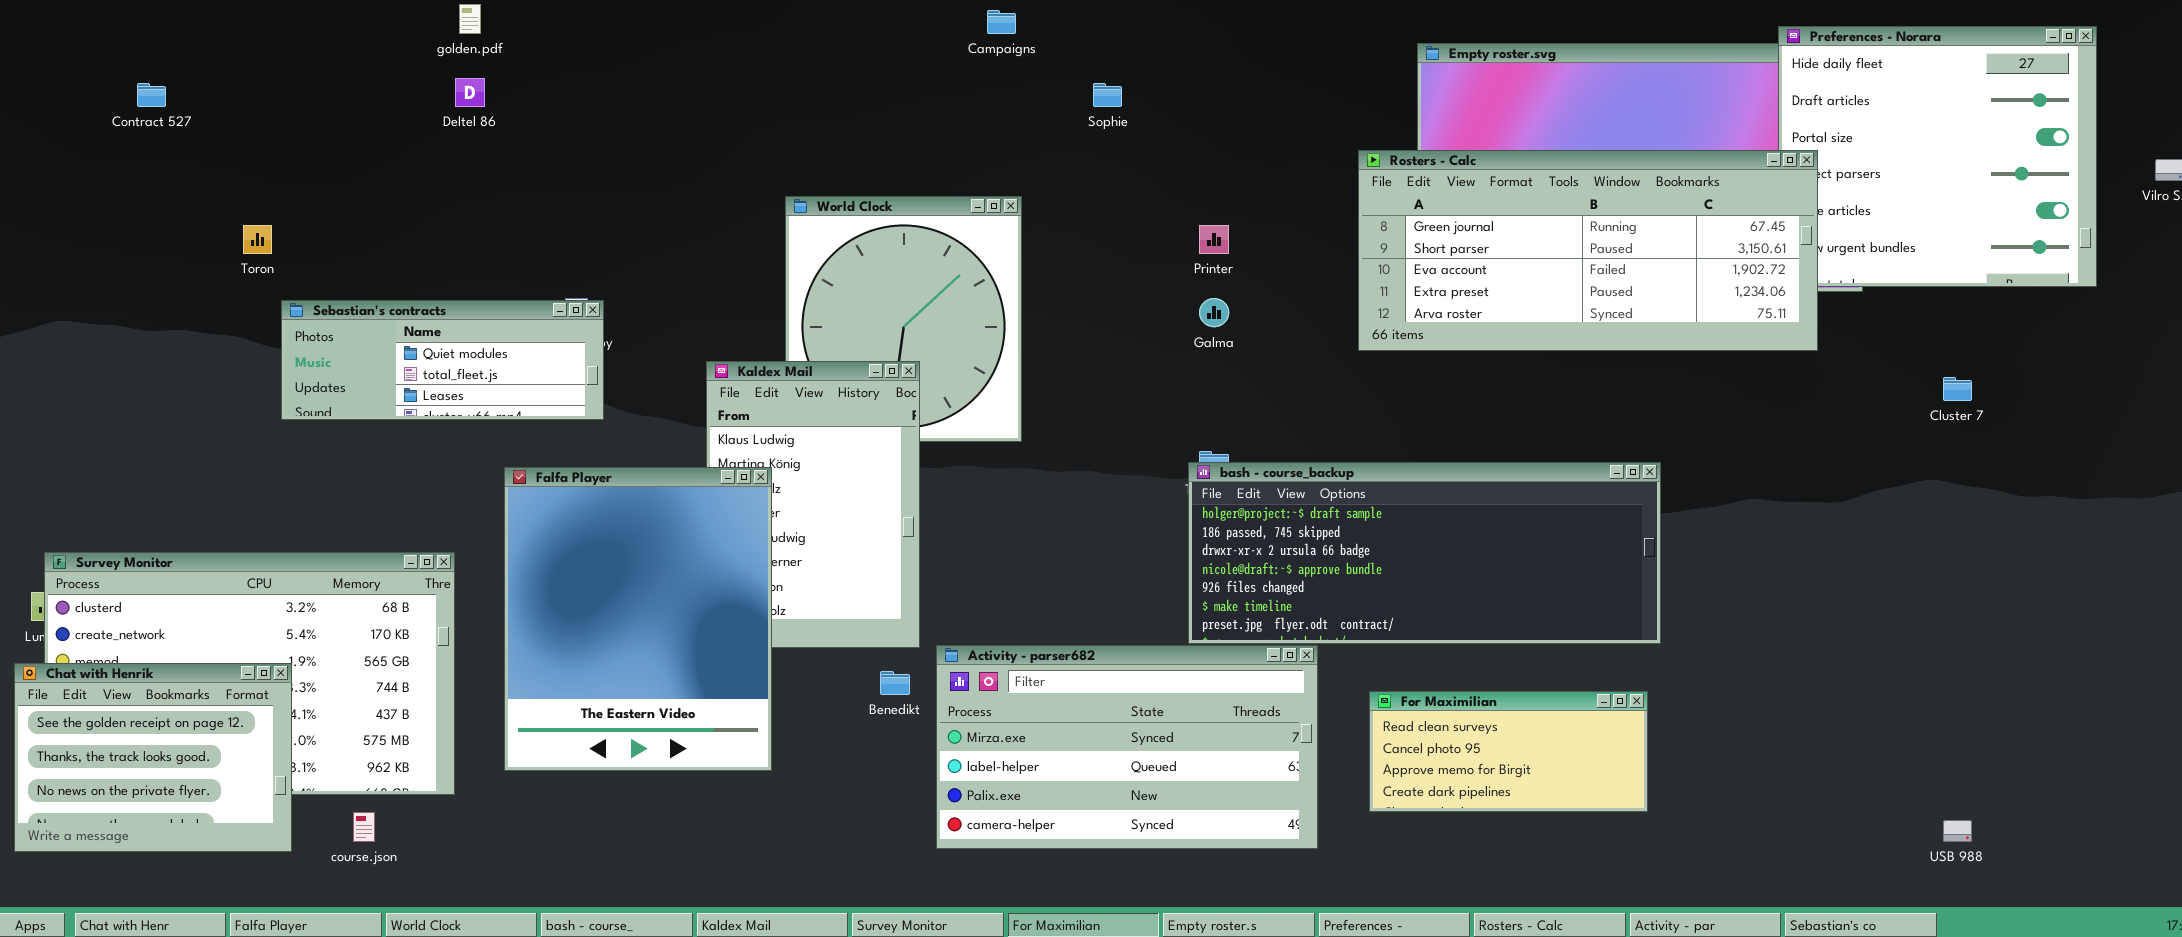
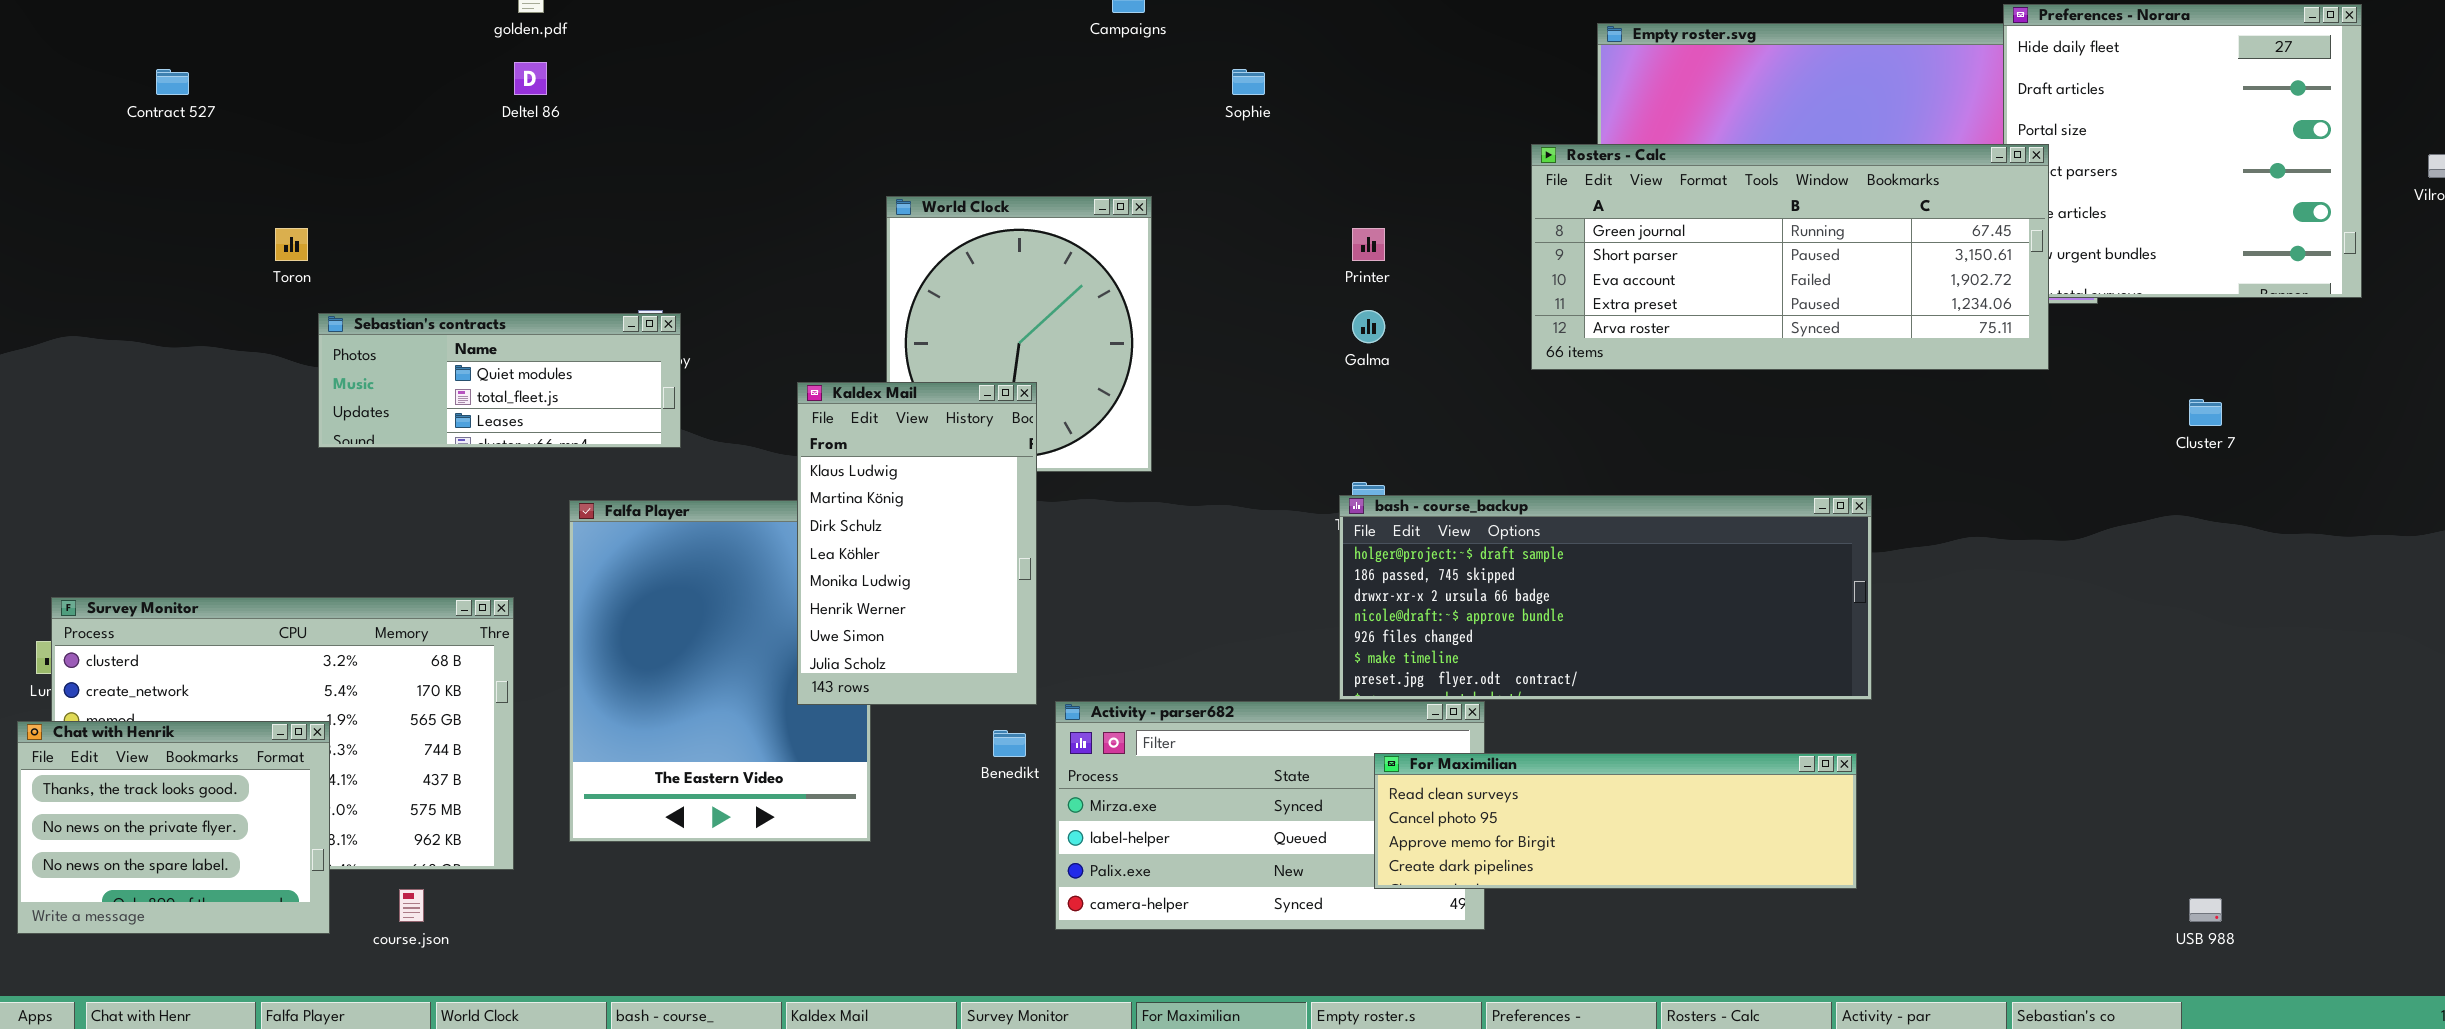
Kaldex Mail: [706,361,920,648] -> [797,382,1037,705], raised
Chat with Henrik: [14,663,292,852] -> [17,721,330,934], scrolled down 1 row
For Maximilian: [1369,691,1648,812] -> [1374,753,1857,889], resized

